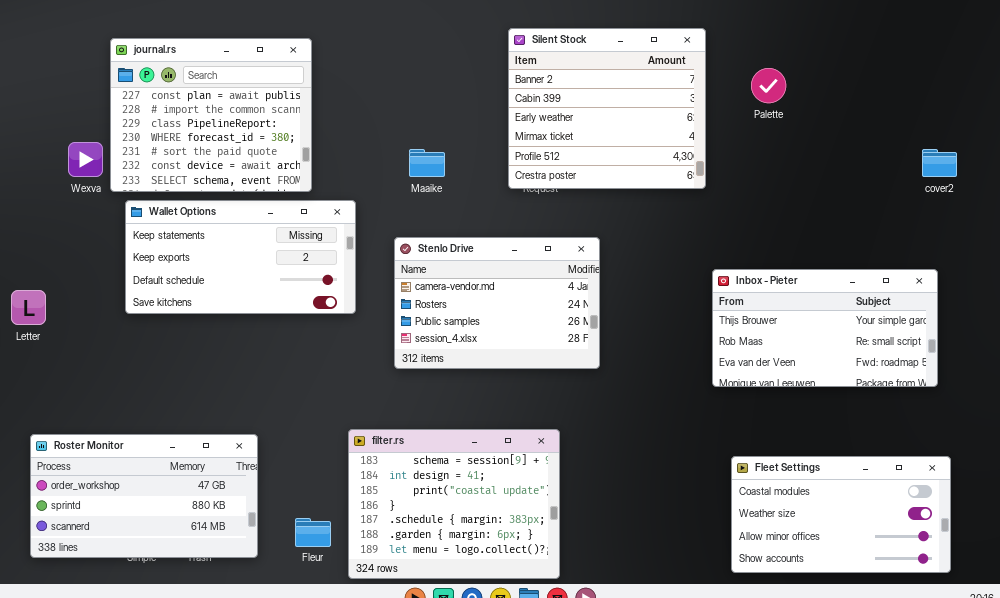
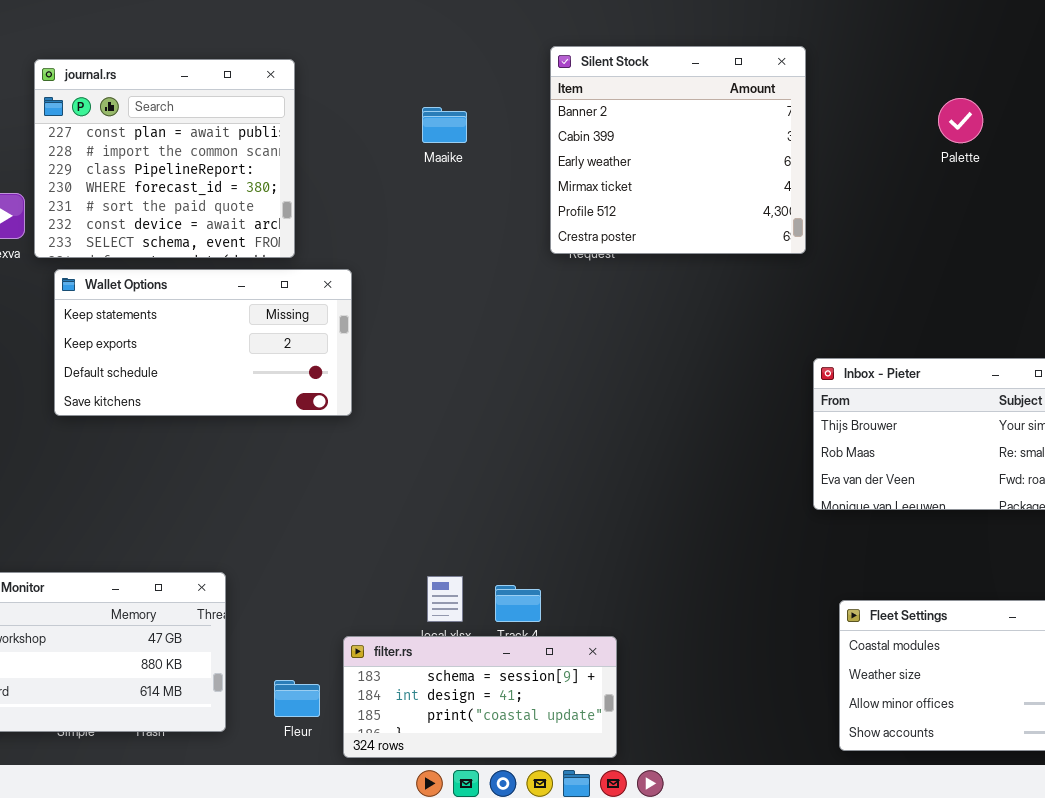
Palette: [751,68,786,103] -> [938,98,983,143], moved
Maaike: [409,149,445,177] -> [422,107,467,143], moved
Stenlo Drive: [394,237,600,369] -> none, closed
filter.rs: [348,429,560,579] -> [343,636,617,758], resized

